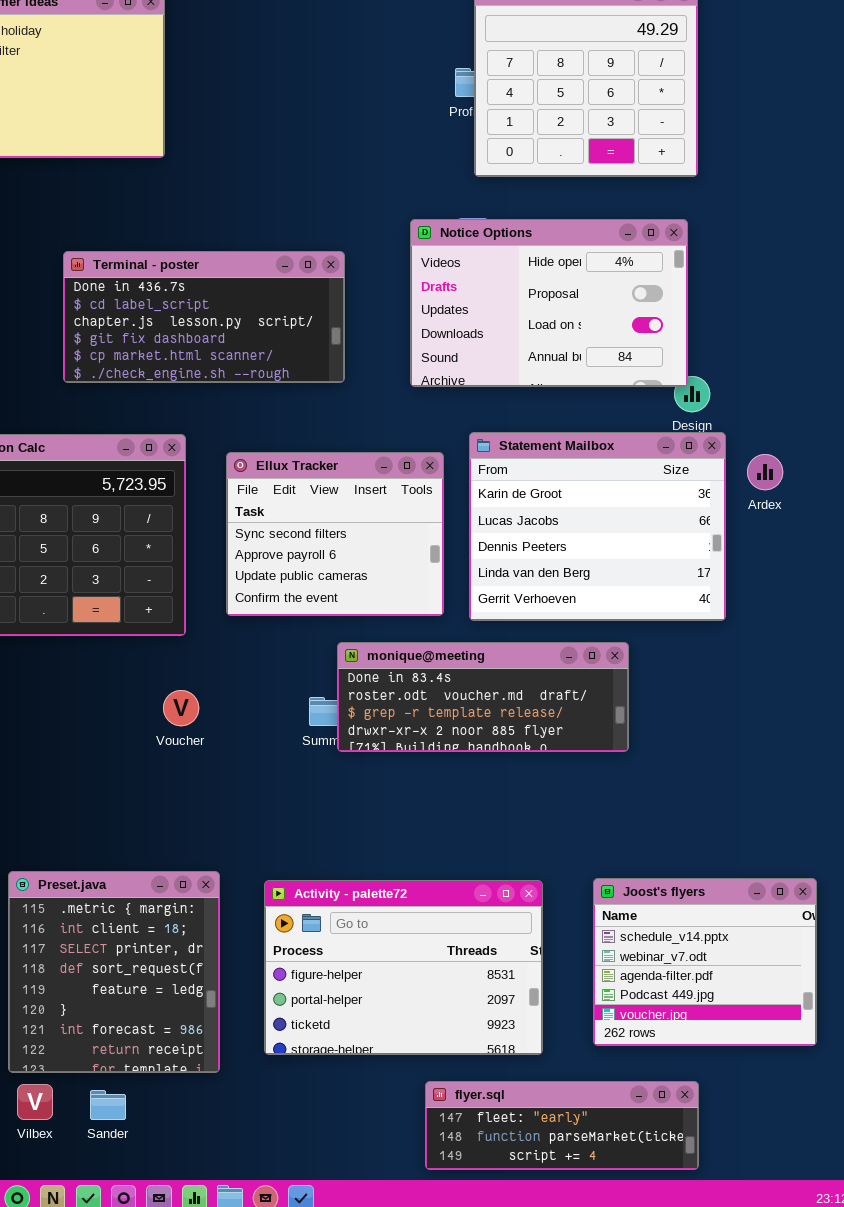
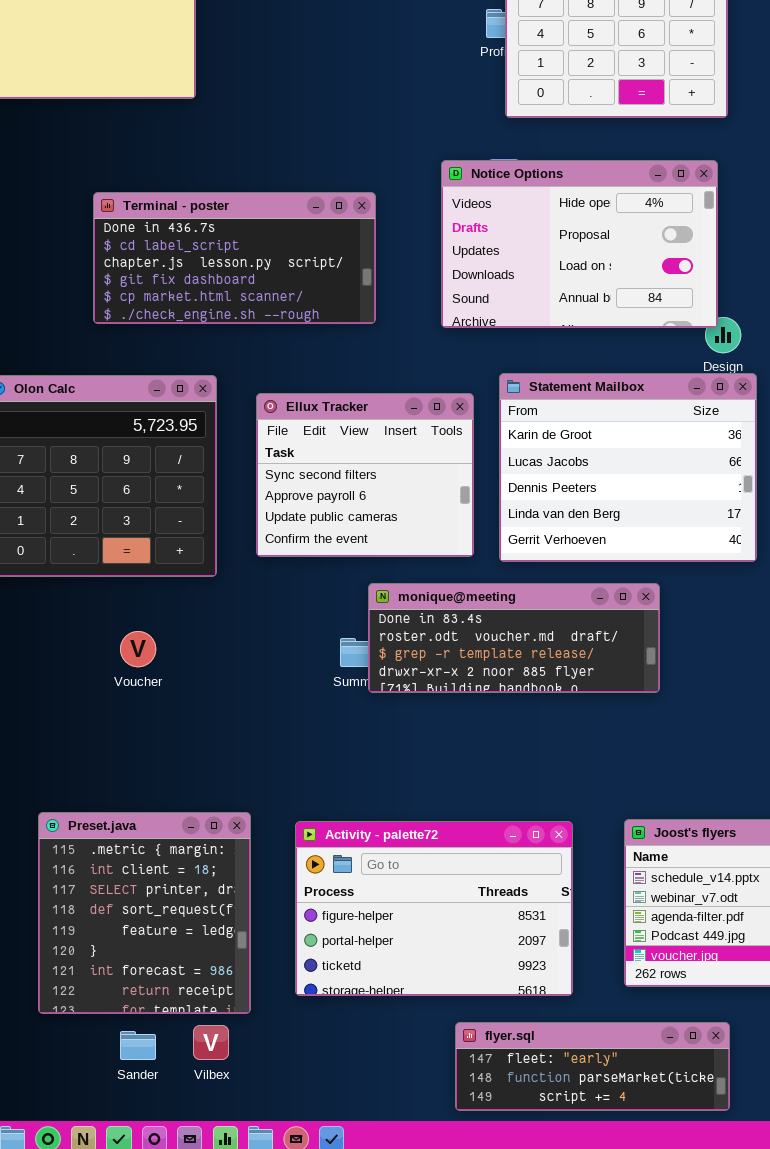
Voucher: [163,690,199,726] -> [120,631,156,667], moved
Vilbex: [17,1084,53,1120] -> [193,1025,229,1060], moved

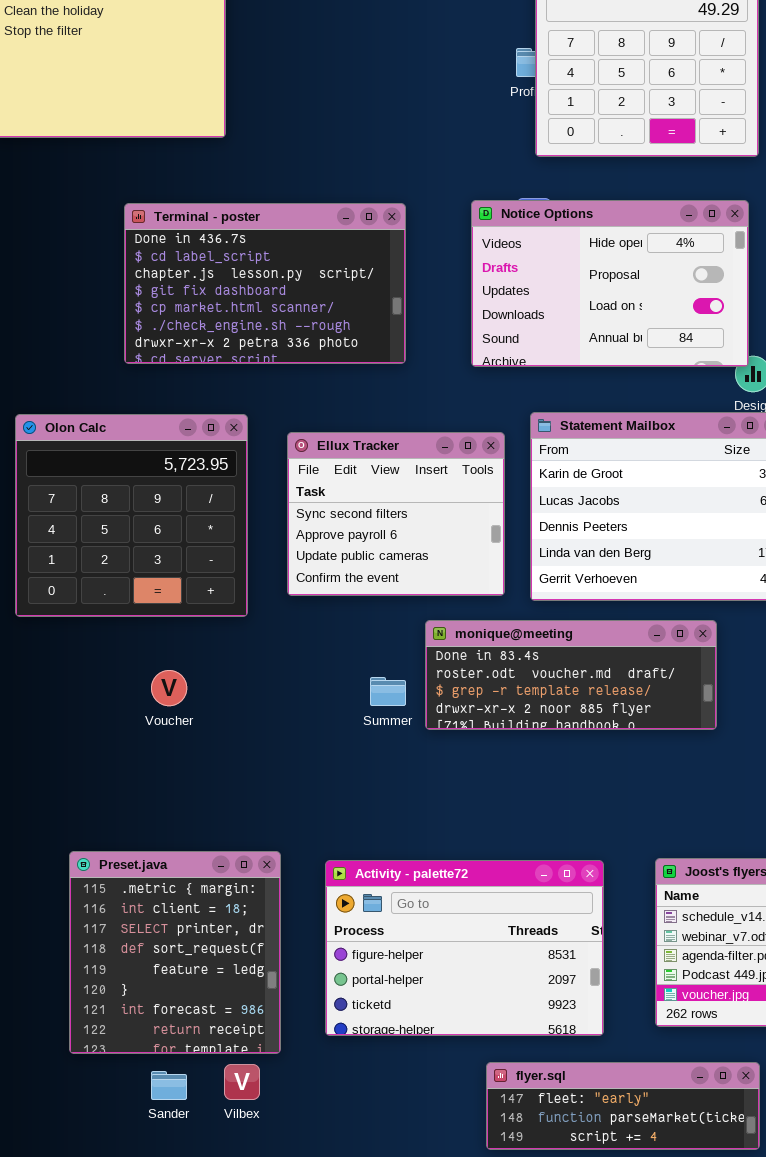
Terminal - poster: [93,192,376,324] -> [124,203,406,364], resized
monique@meeting: [368,583,660,693] -> [425,620,717,730], moved

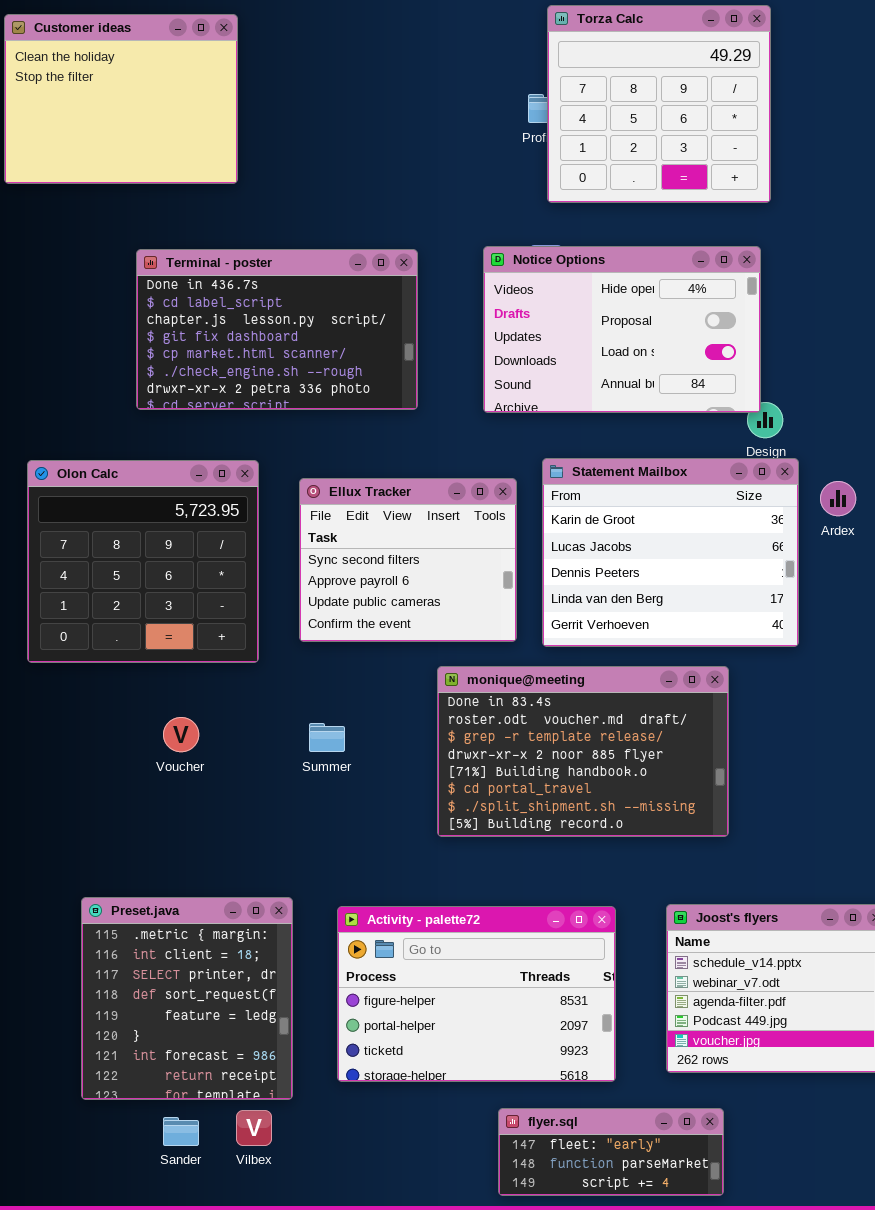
monique@meeting: [425,620,717,730] -> [437,666,729,837], resized
Summer: [370,677,406,706] -> [309,723,345,752], moved
flyer.sql: [486,1062,760,1150] -> [498,1108,724,1196], resized

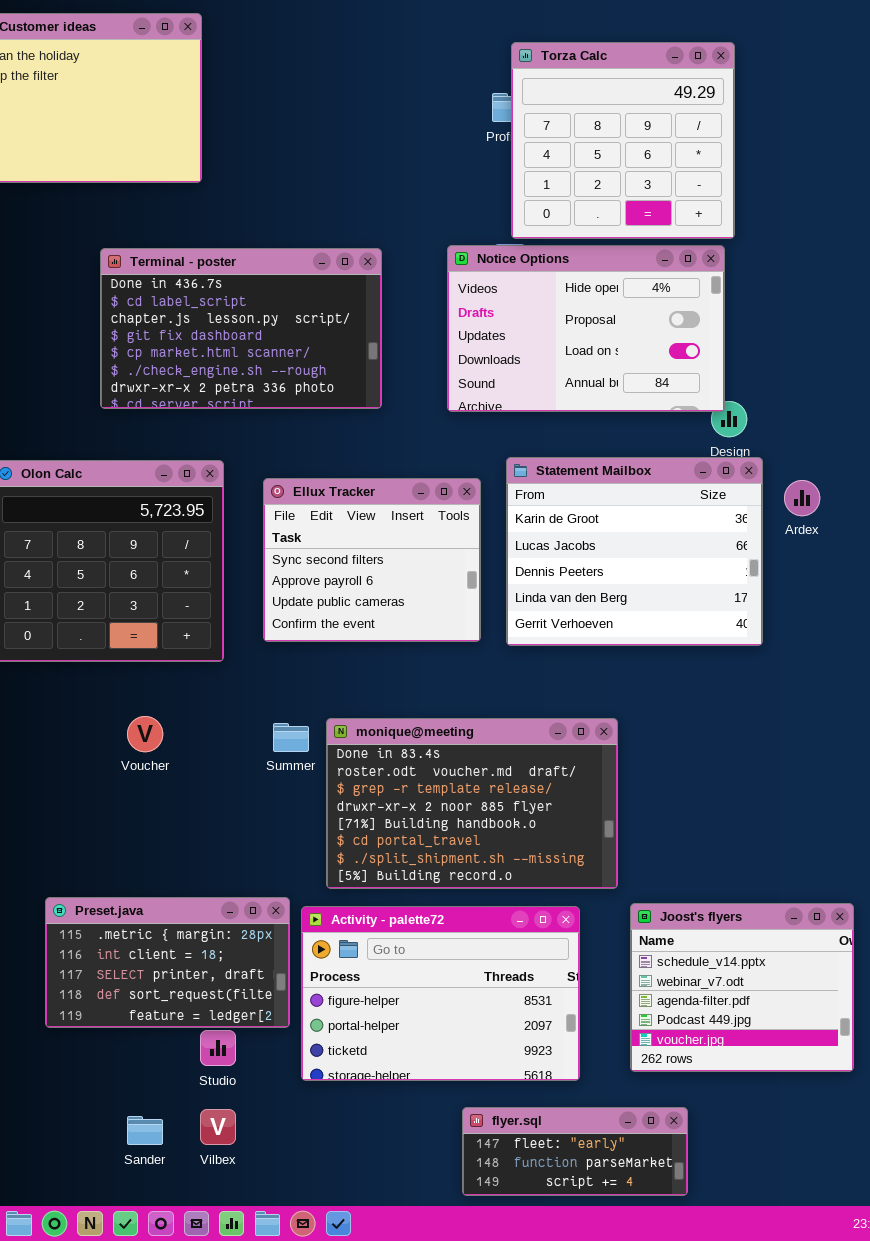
Torza Calc: [547,5,771,203] -> [511,42,735,239], moved
monique@meeting: [437,666,729,837] -> [326,718,618,889], moved
Preset.java: [81,897,293,1100] -> [45,897,290,1028], resized

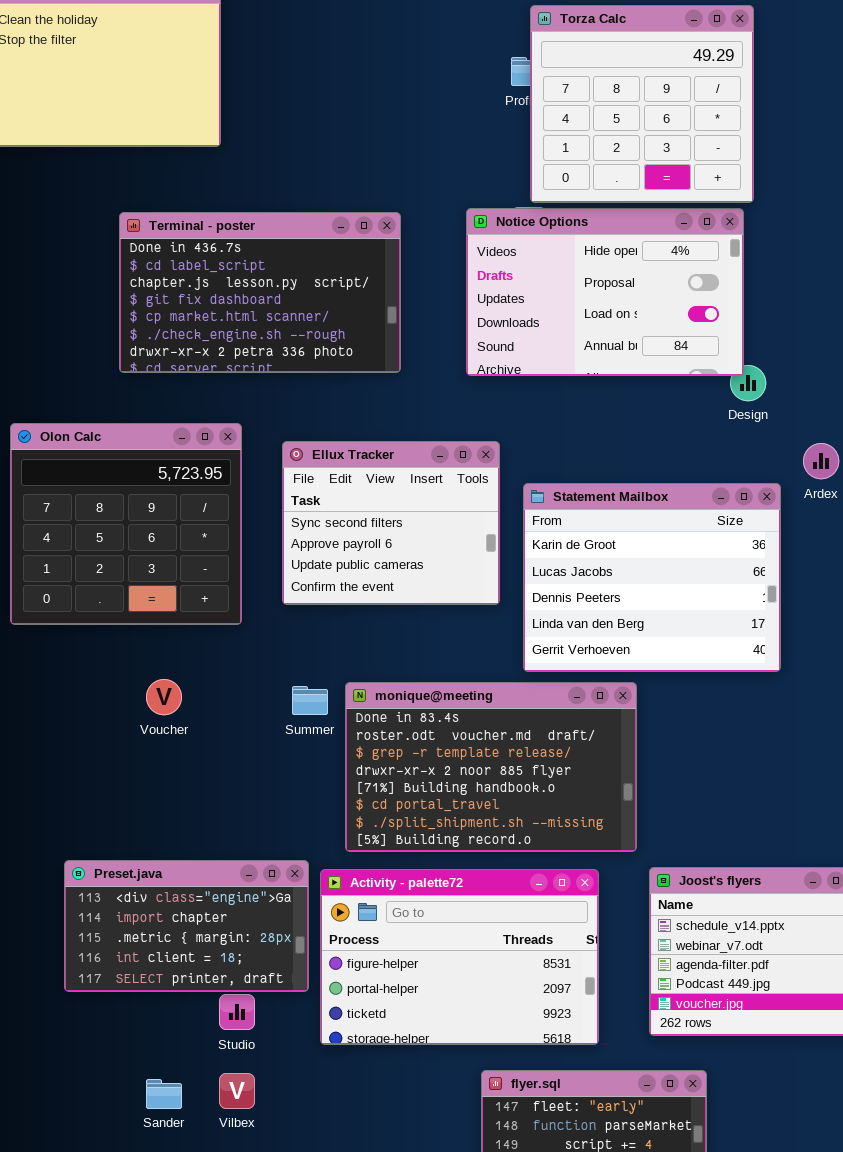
Statement Mailbox: [506,457,763,646] -> [523,483,781,672], moved
Preset.java: [45,897,290,1028] -> [64,860,309,992], scrolled up 2 rows

